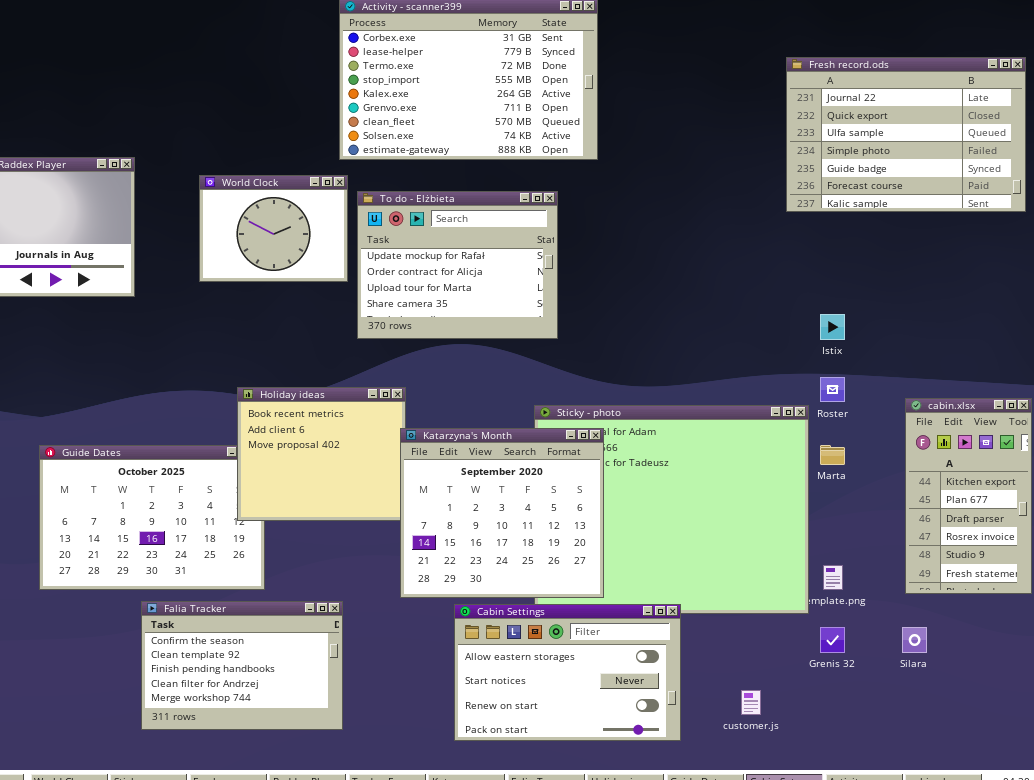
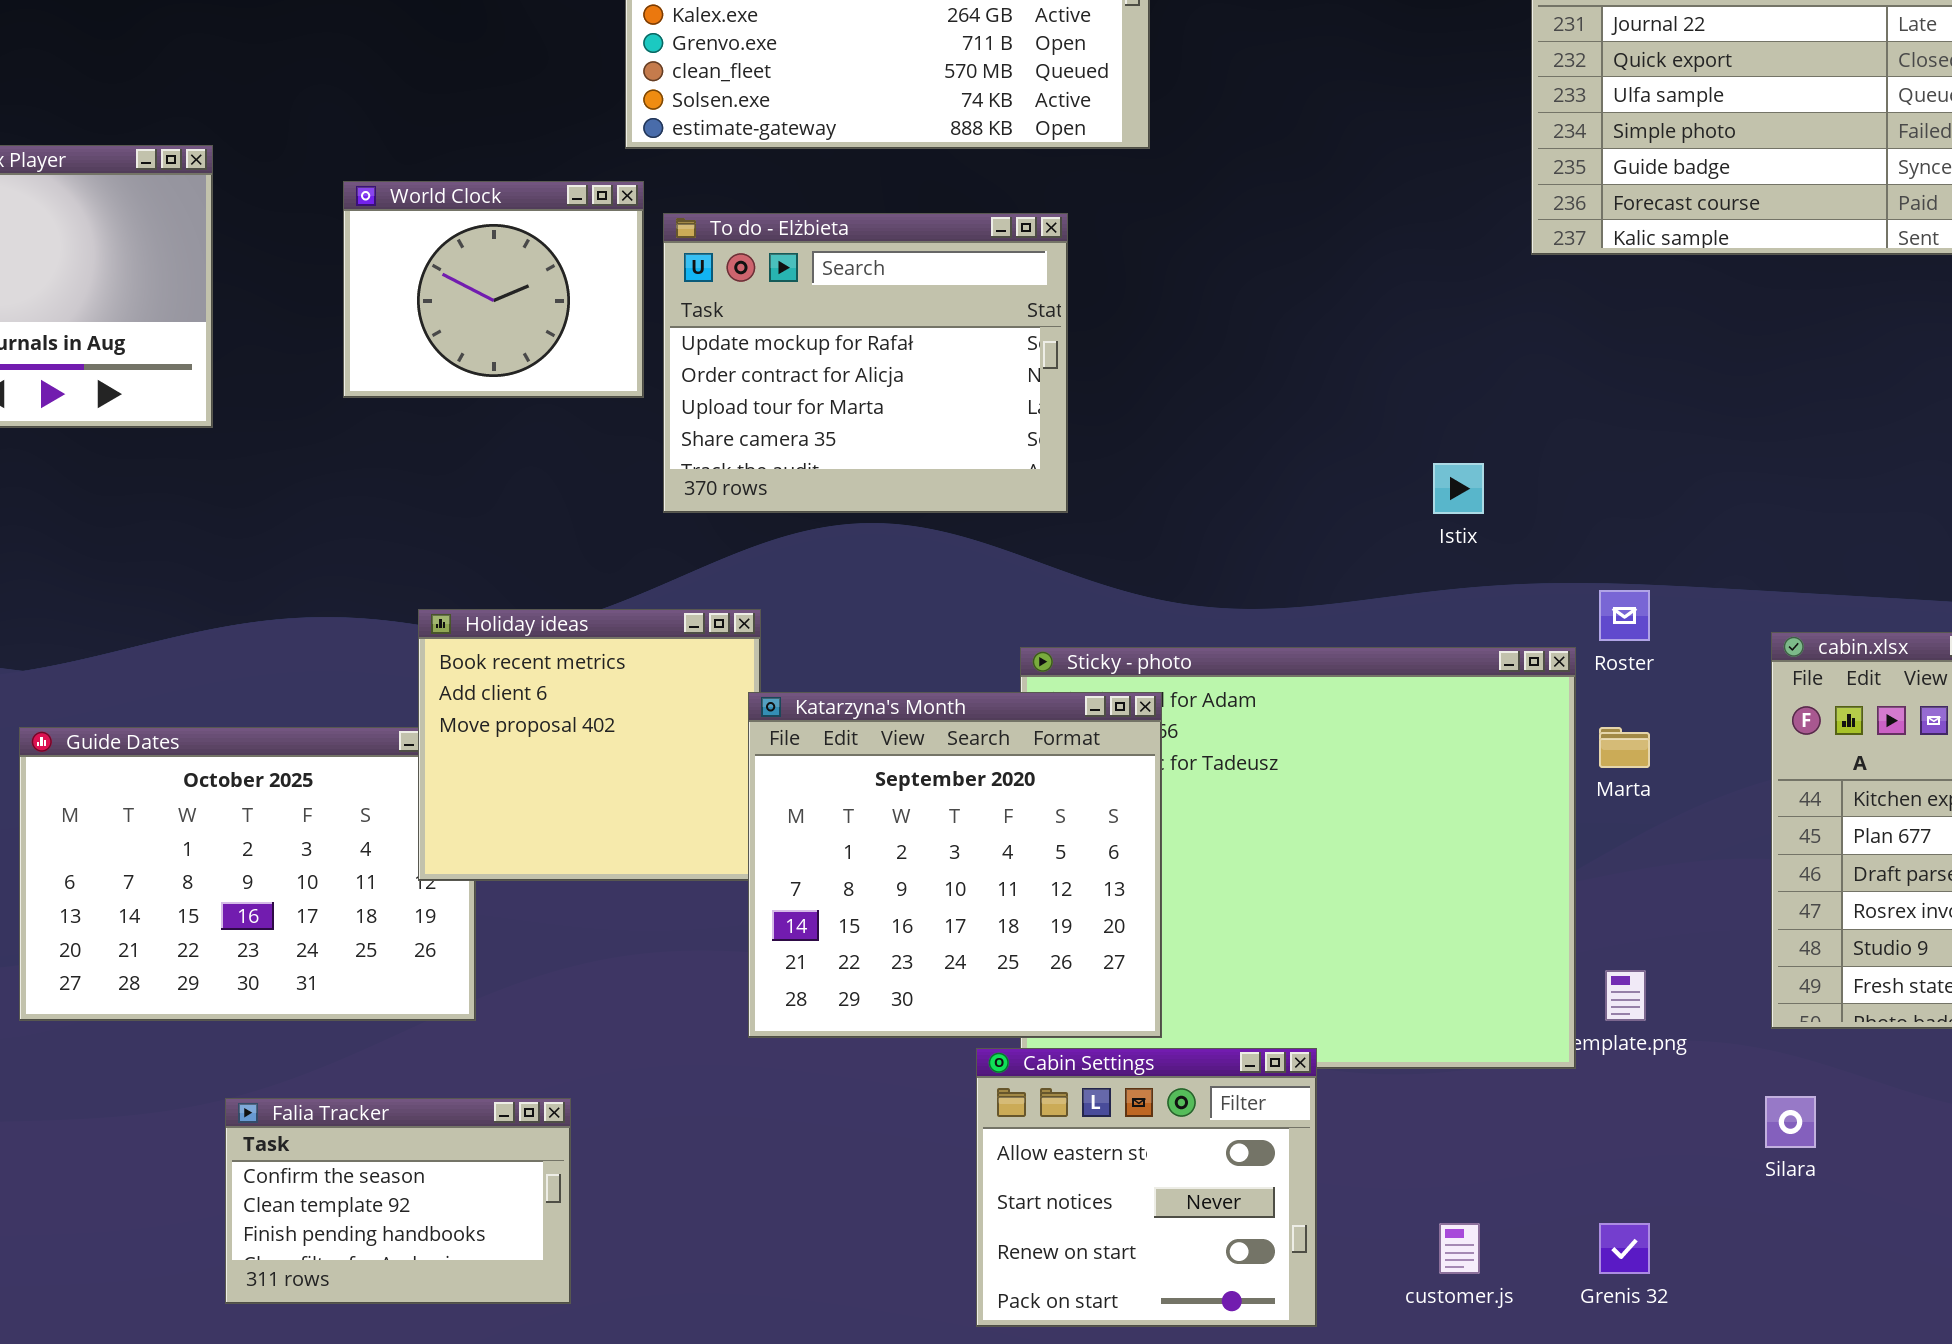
Istix: [820,314,845,340] -> [1433,463,1484,514], moved
Falia Tracker: [141,601,343,730] -> [225,1098,571,1304], resized
Cabin Settings: [454,604,681,741] -> [976,1048,1317,1327], resized
Grenis 32: [820,627,845,653] -> [1599,1223,1650,1274], moved

